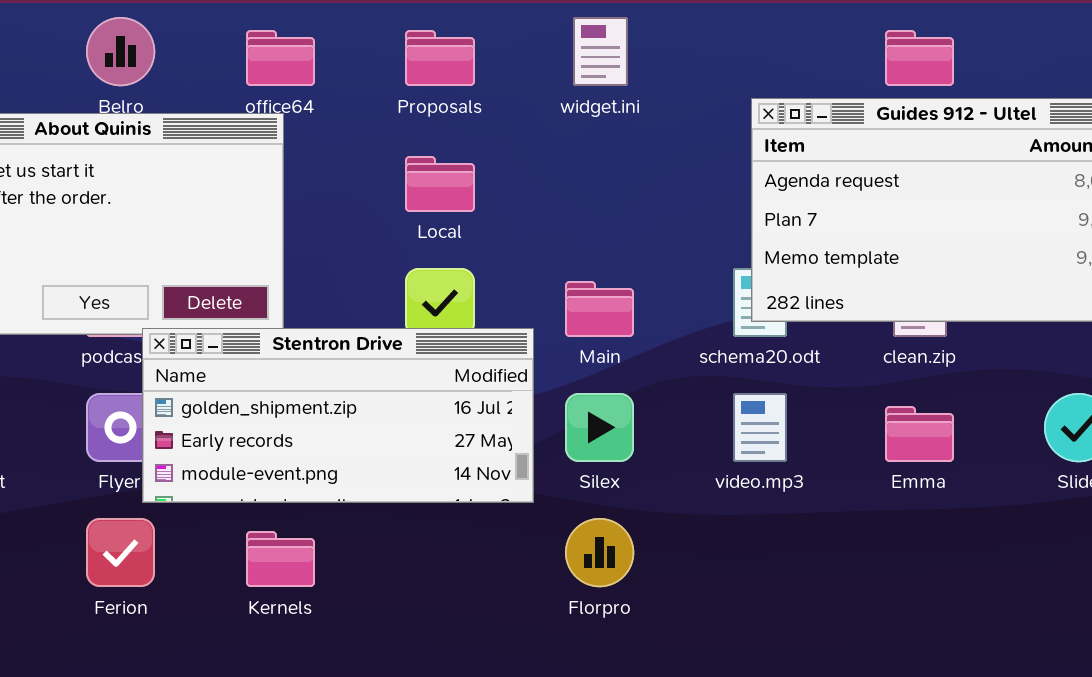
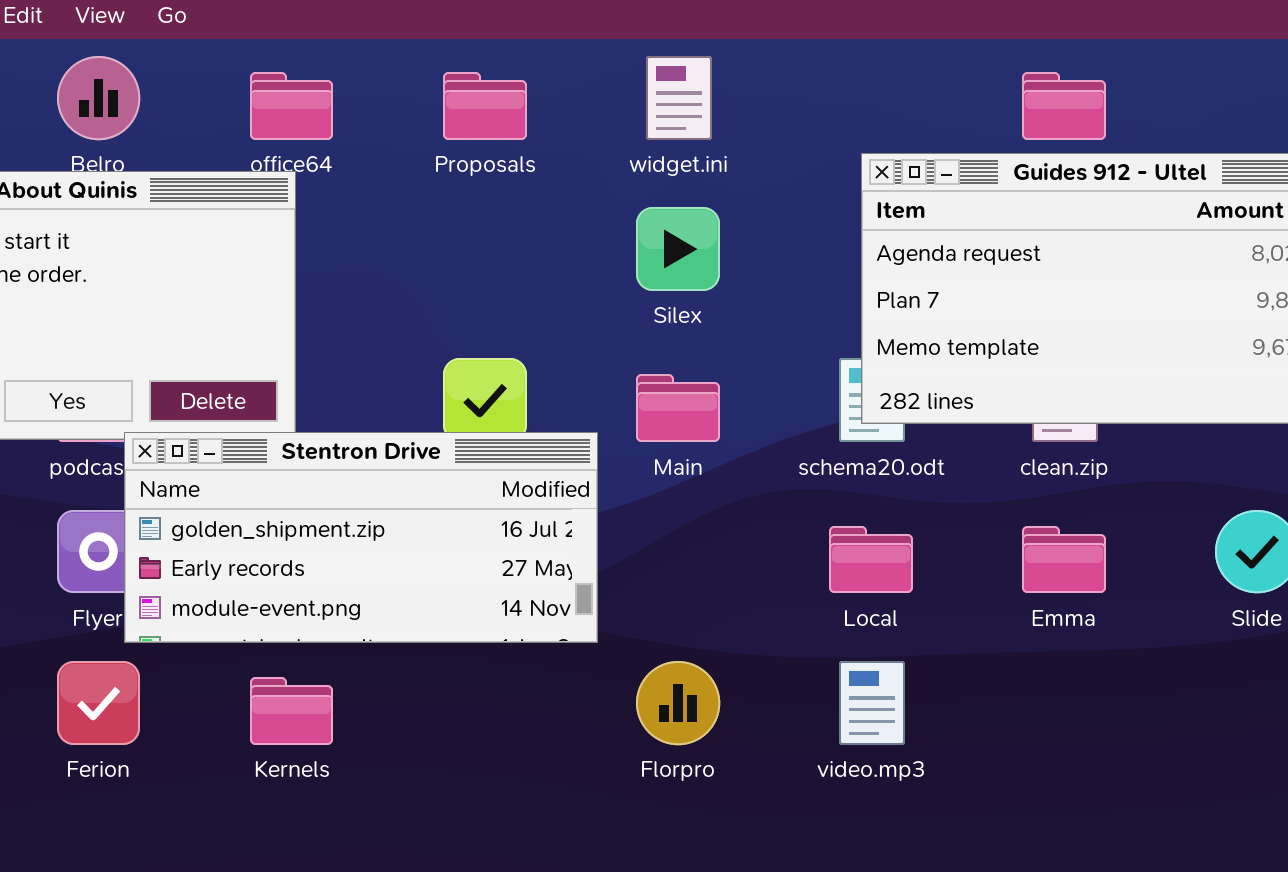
Local: [405,156,475,212] -> [829,526,913,593], moved
Silex: [565,393,634,462] -> [636,207,720,291], moved
video.mp3: [733,393,787,462] -> [839,661,905,745], moved

